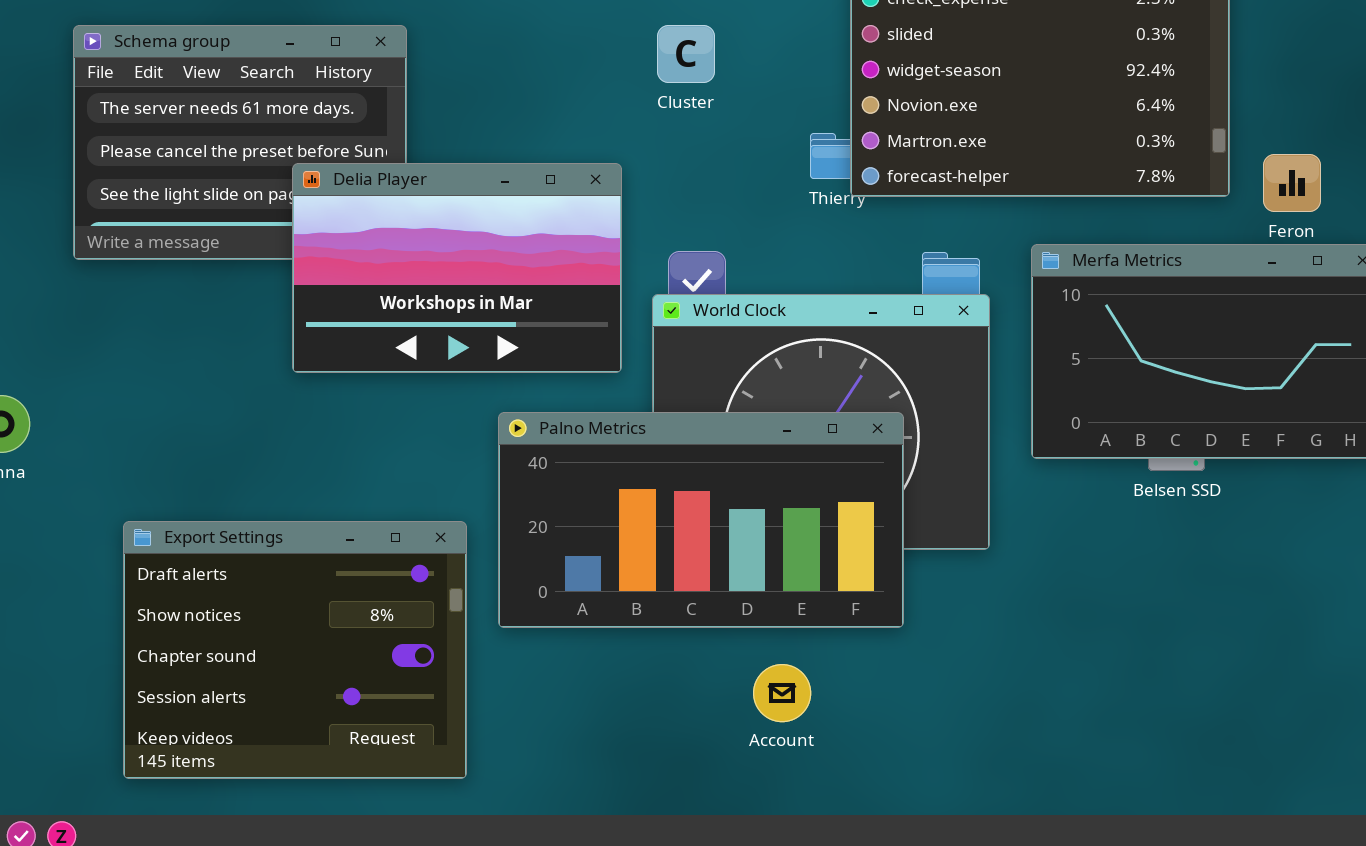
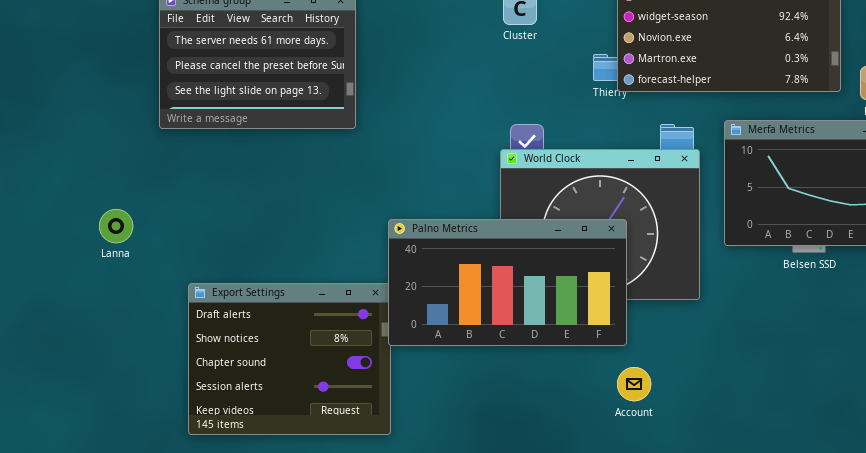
Delia Player: [292,163,622,373] -> none, closed
Palno Metrics: [498,412,904,628] -> [388,219,627,346], moved
Account: [753,664,811,722] -> [617,367,651,401], moved

